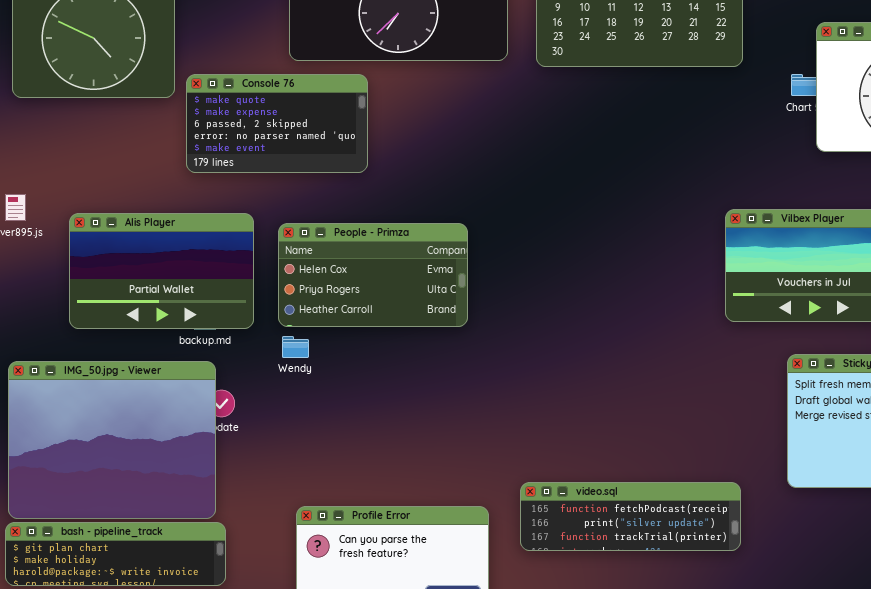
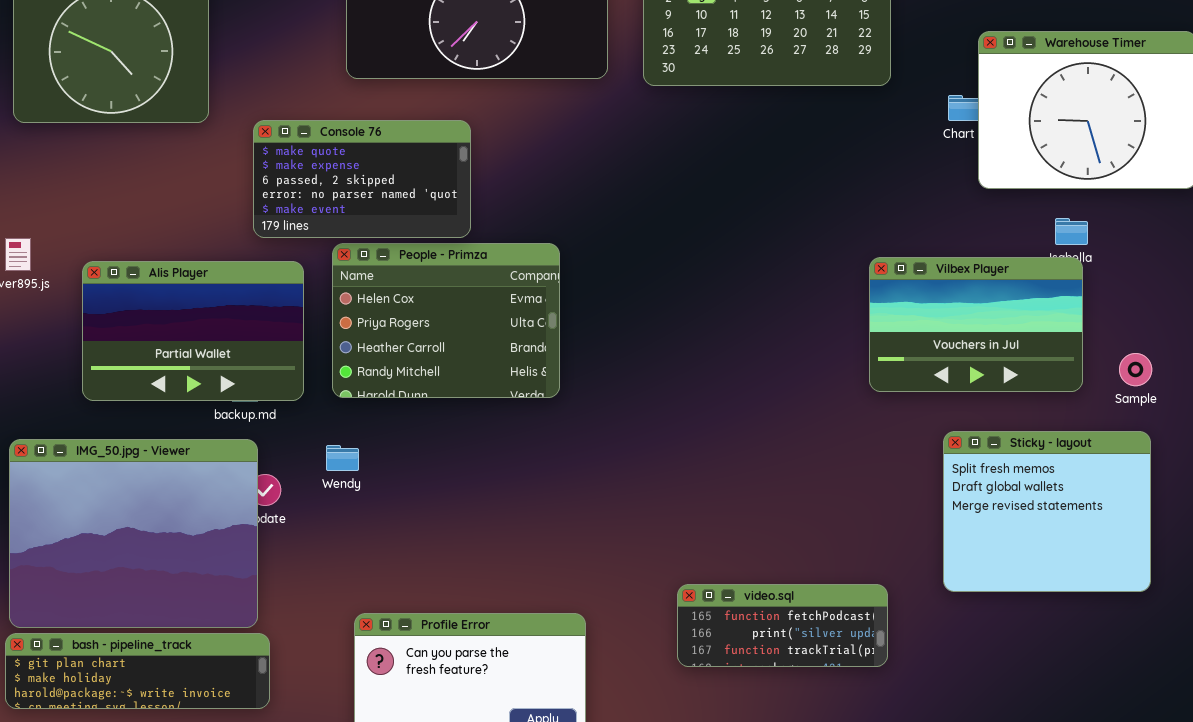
Console 76: [186,74,368,173] -> [253,120,471,238], moved
People - Primza: [278,223,468,327] -> [332,243,560,398], resized
Wendy: [282,336,309,358] -> [326,445,359,471], moved
video.sql: [520,482,741,551] -> [677,584,888,667], resized

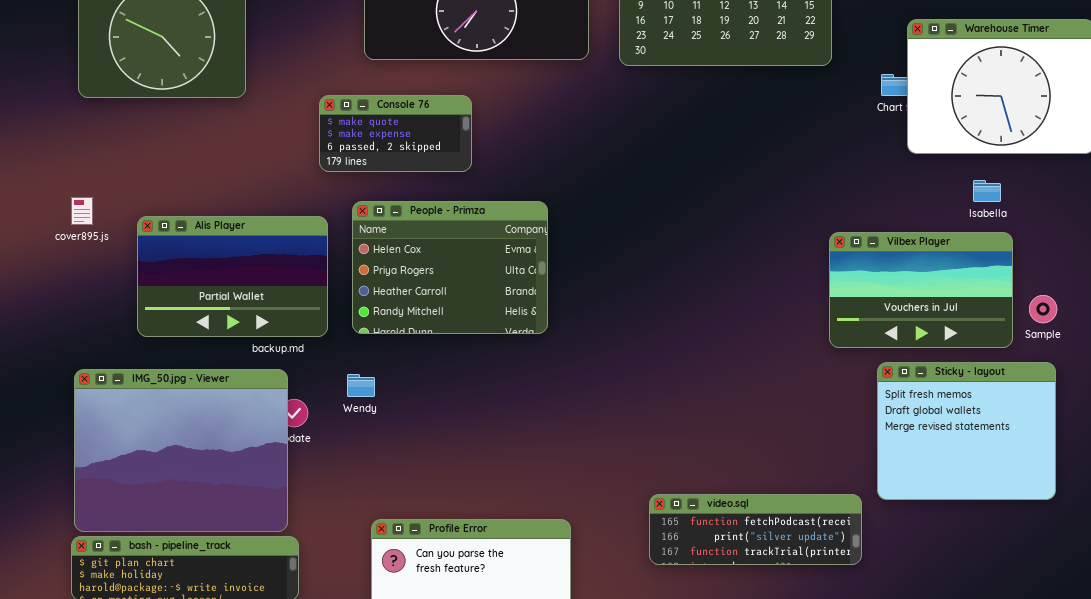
Console 76: [253,120,471,238] -> [319,95,472,172], resized
Vilbex Player: [869,257,1083,392] -> [829,232,1013,348], moved
video.sql: [677,584,888,667] -> [649,494,862,565], resized

